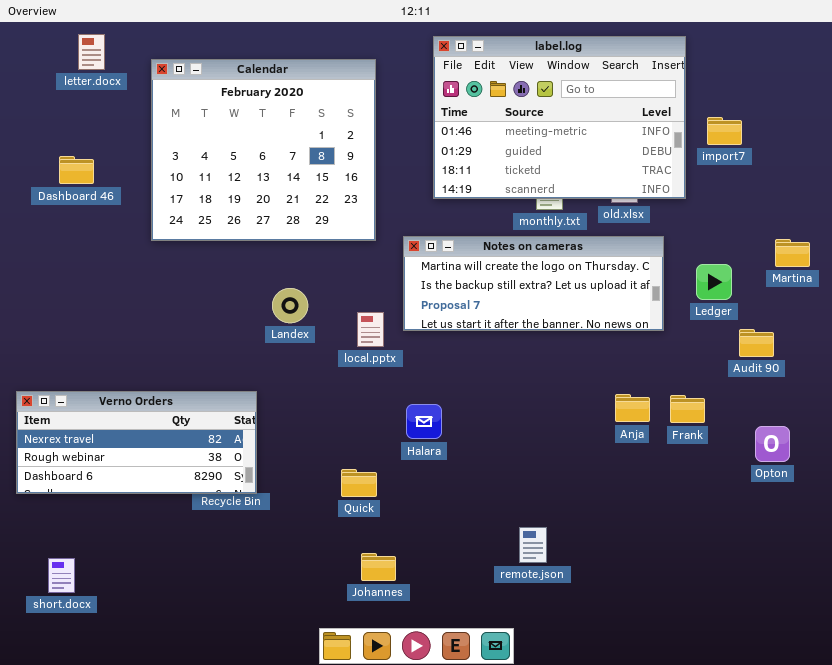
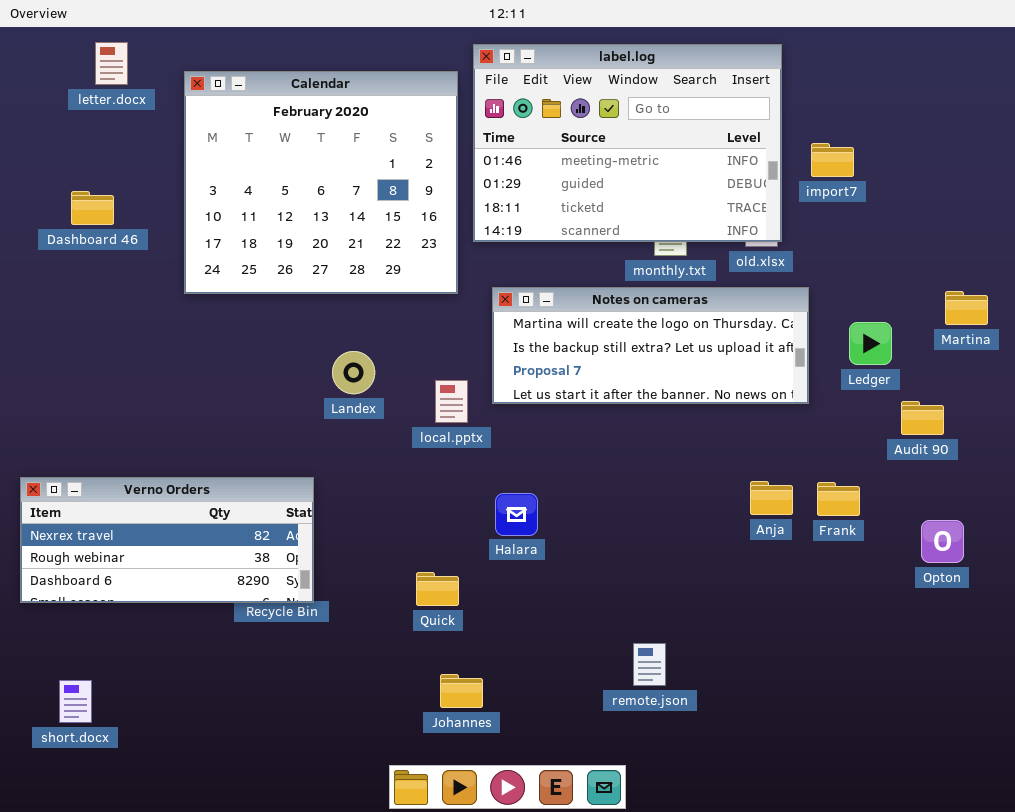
label.log: [433,36,686,199] -> [473,44,782,242], moved
import7: [707,117,742,145] -> [811,143,854,177], moved

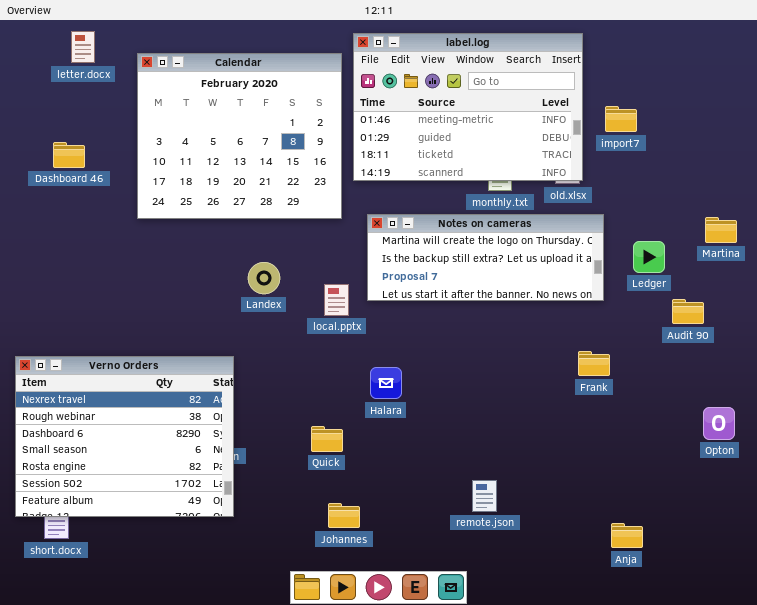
Verno Orders: [20,477,314,603] -> [15,356,234,517], resized
Anja: [750,481,793,515] -> [611,523,643,548], moved
Frank: [817,482,860,516] -> [578,351,610,376], moved
Opton: [921,520,964,563] -> [703,407,735,440], moved

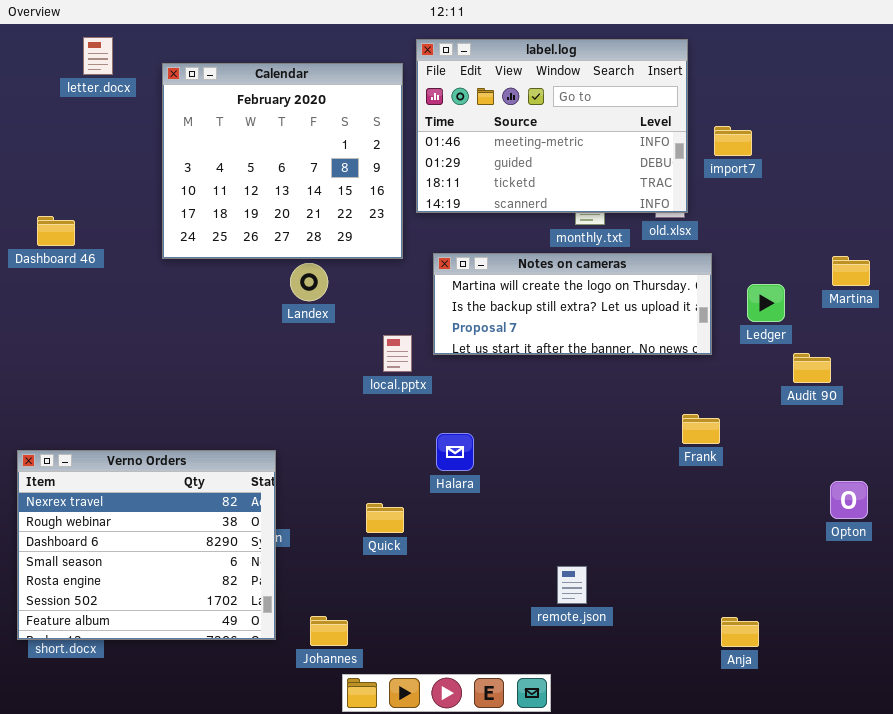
Dashboard 46: [53,142,85,168] -> [37,216,75,246], moved
Landex: [248,262,280,294] -> [290,263,328,301], moved
Verno Orders: [15,356,234,517] -> [17,450,276,640], moved
Johannes: [328,503,360,528] -> [310,616,348,646], moved

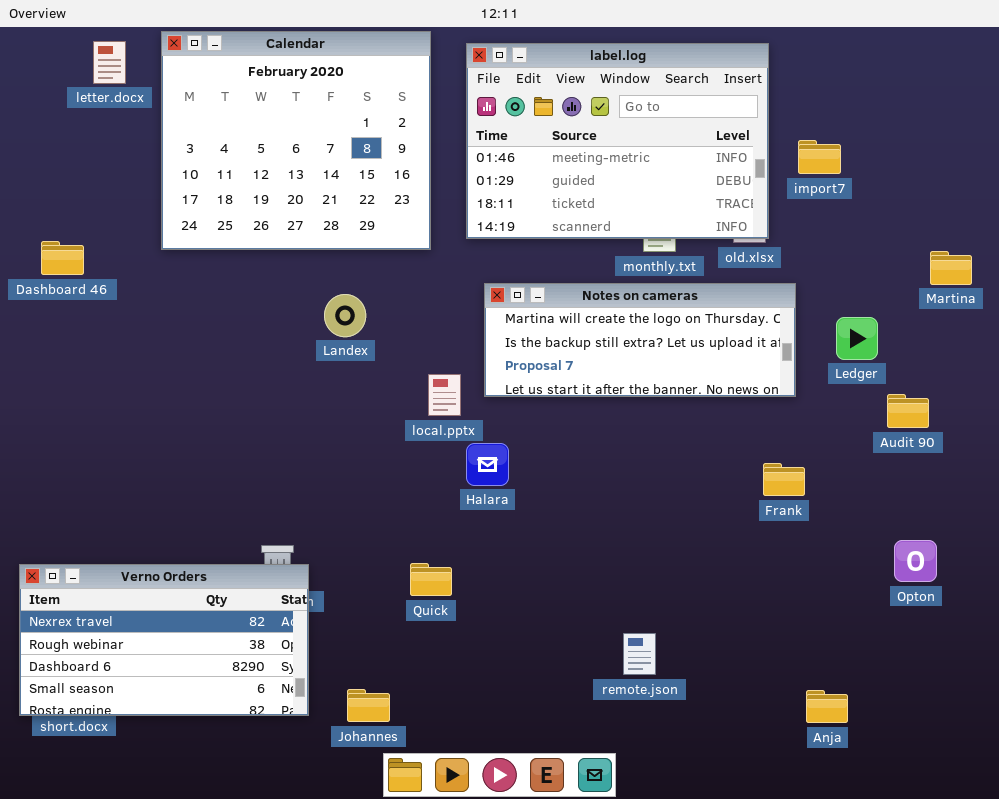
Calendar: [162,63,403,259] -> [161,31,431,250], moved
Martina: [832,256,870,286] -> [930,251,972,285], moved
Halara: [436,433,474,471] -> [466,443,509,486], moved
Verno Orders: [17,450,276,640] -> [19,564,309,716], resized
Opton: [830,481,868,519] -> [894,540,937,582], moved

